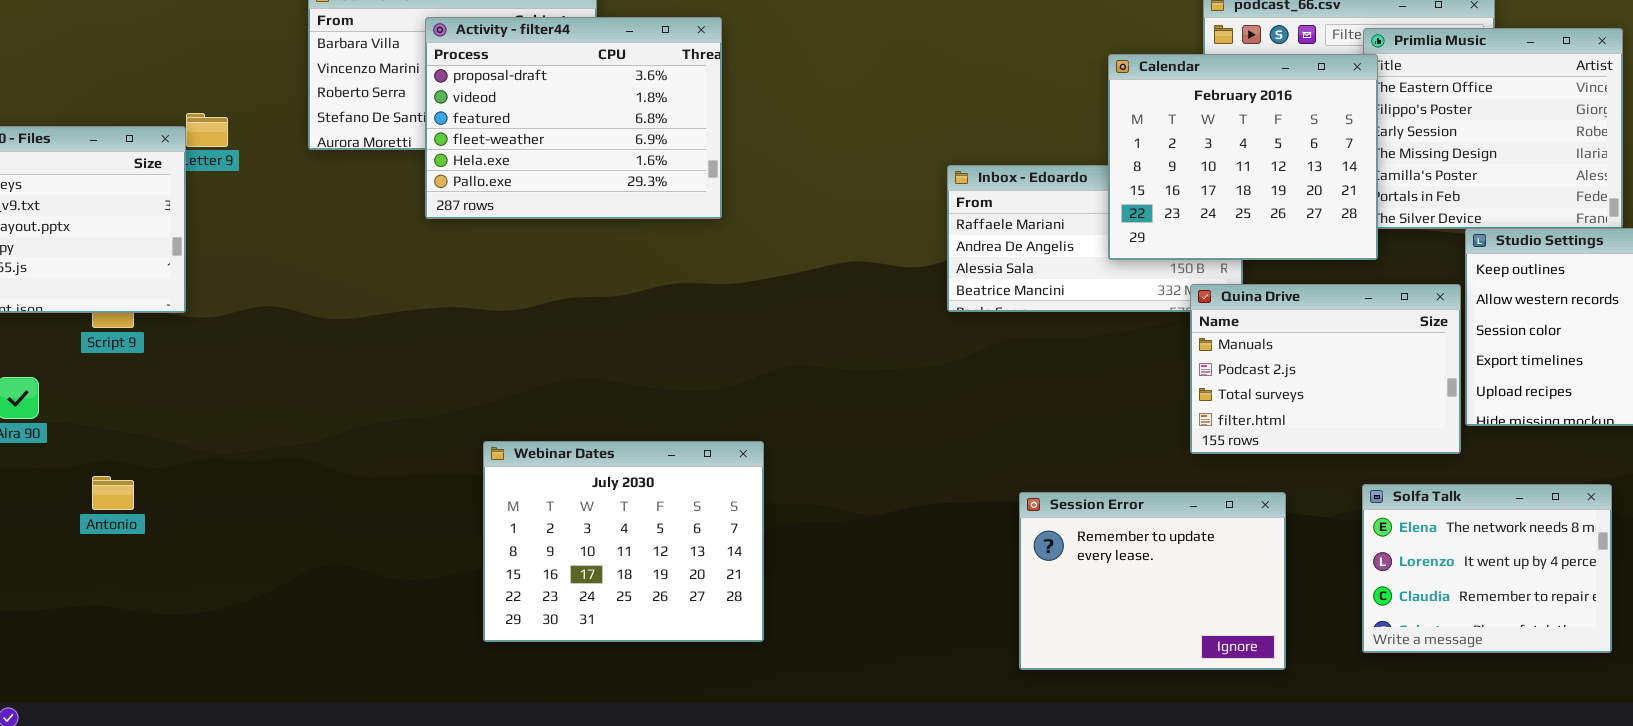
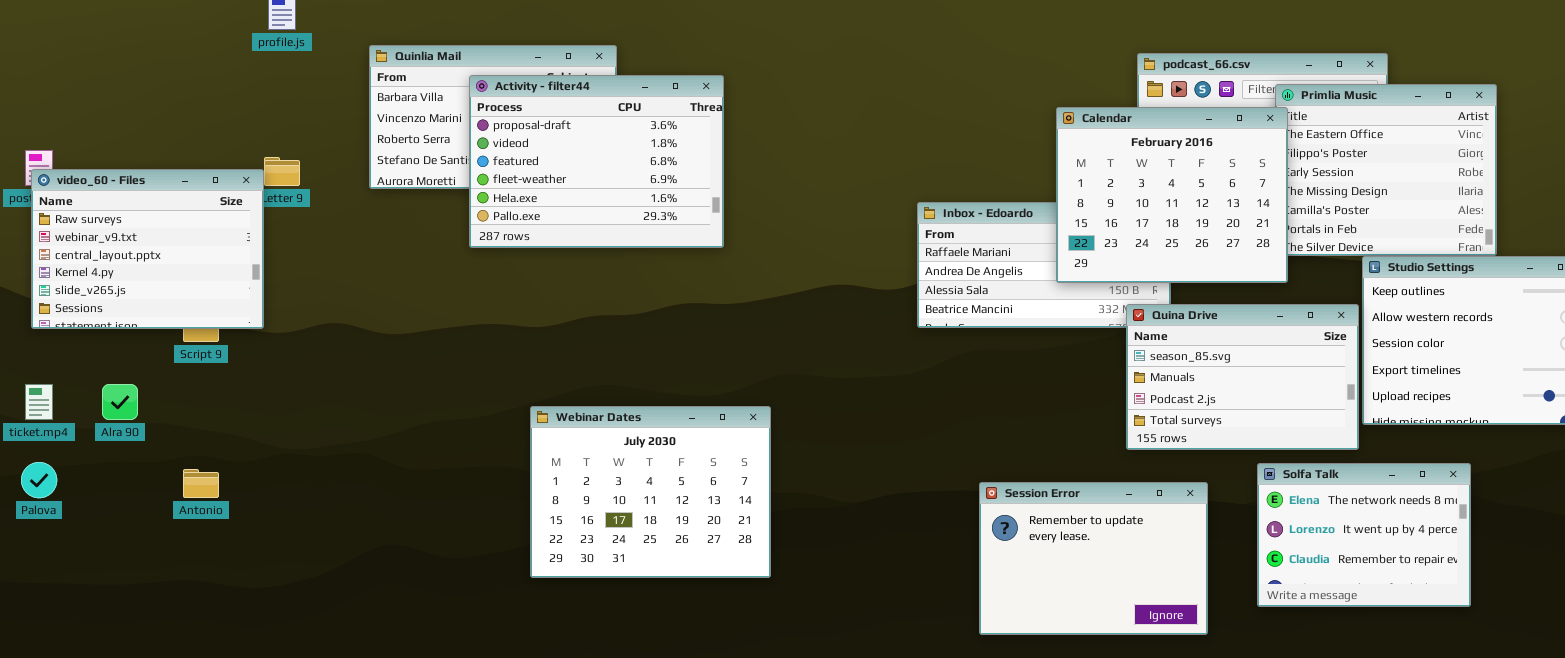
Quina Drive: [1190,284,1461,454] -> [1126,304,1359,450], scrolled up 1 row
Webinar Dates: [483,441,764,642] -> [530,406,771,578], moved
Solfa Talk: [1362,484,1612,653] -> [1257,463,1471,607], moved

